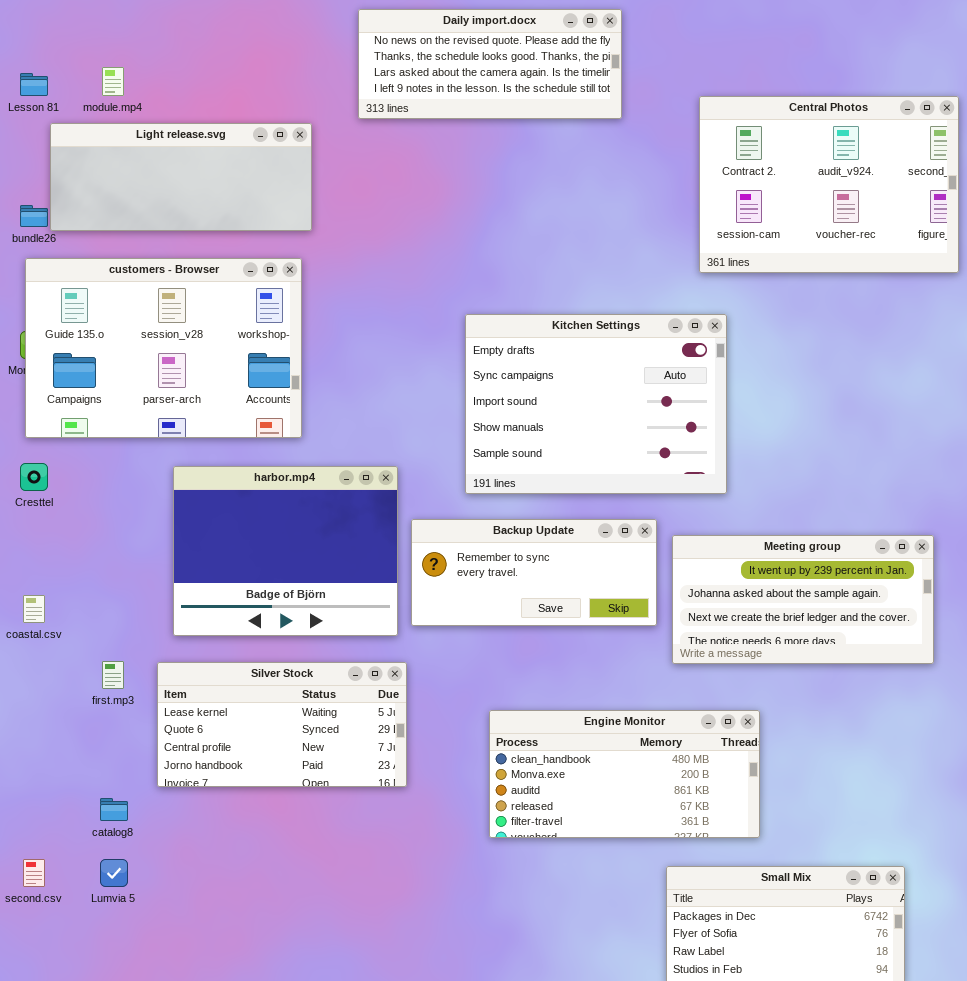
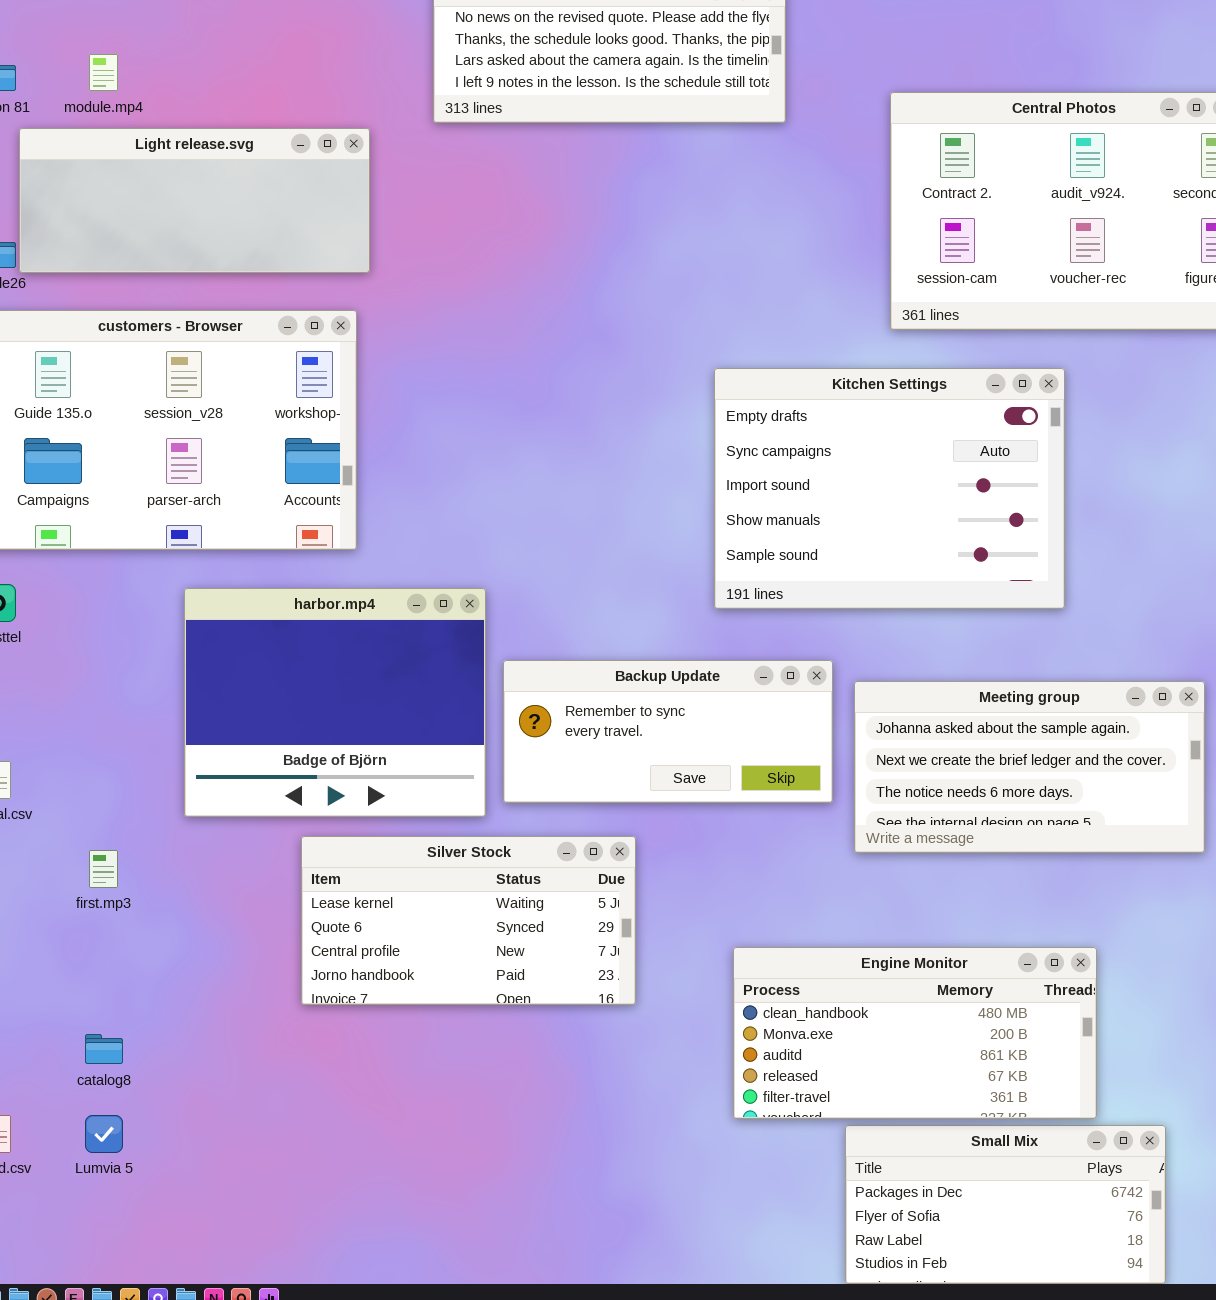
Kitchen Settings: [465,314,727,494] -> [714,368,1065,609], moved
Meeting group: [672,535,934,664] -> [854,681,1205,853], scrolled down 1 row
Silver Stock: [157,662,407,787] -> [301,836,636,1005], moved
Engine Monitor: [489,710,760,838] -> [733,947,1097,1119], moved

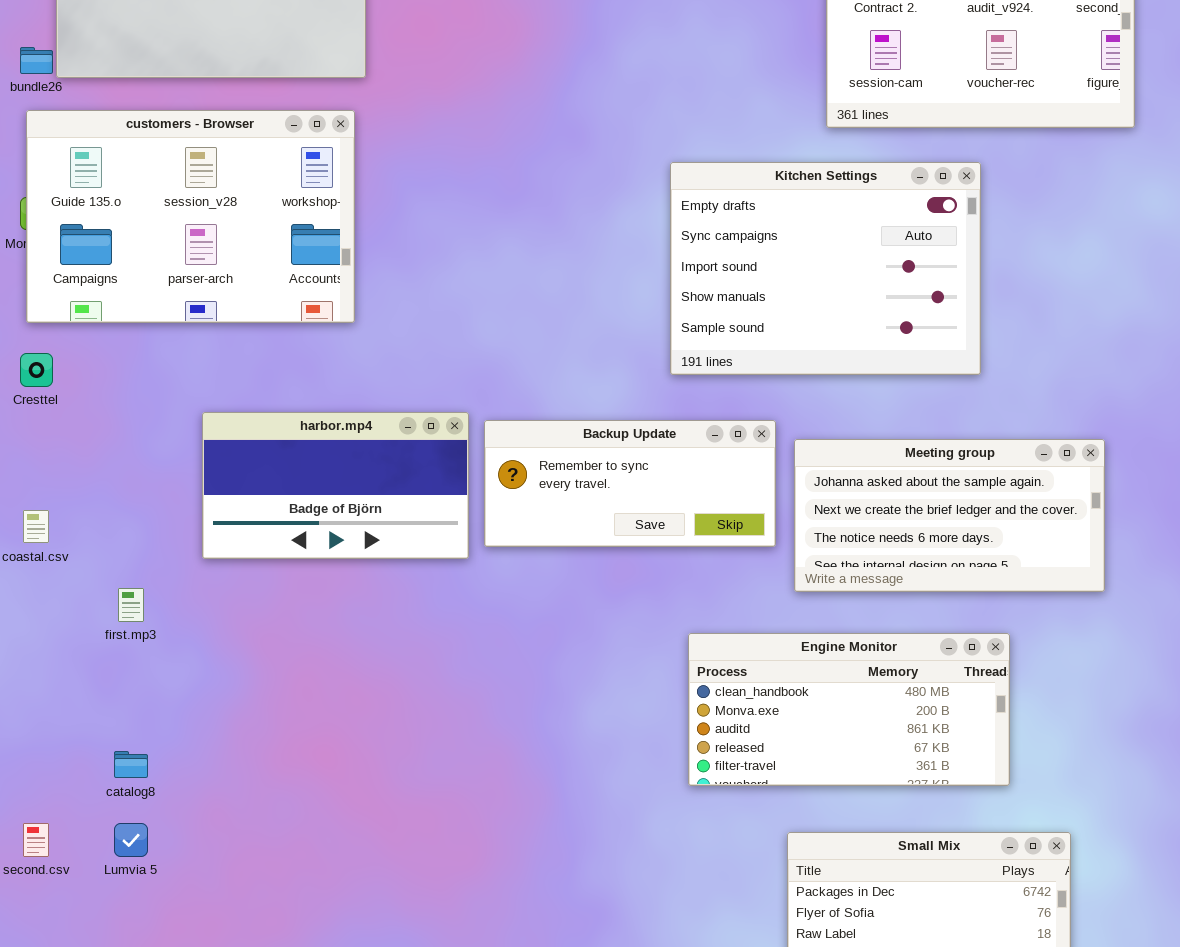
harbor.mp4: [184,588,486,817] -> [202,412,469,559], resized
Silver Stock: [301,836,636,1005] -> none, closed
Engine Monitor: [733,947,1097,1119] -> [688,633,1010,786], moved

